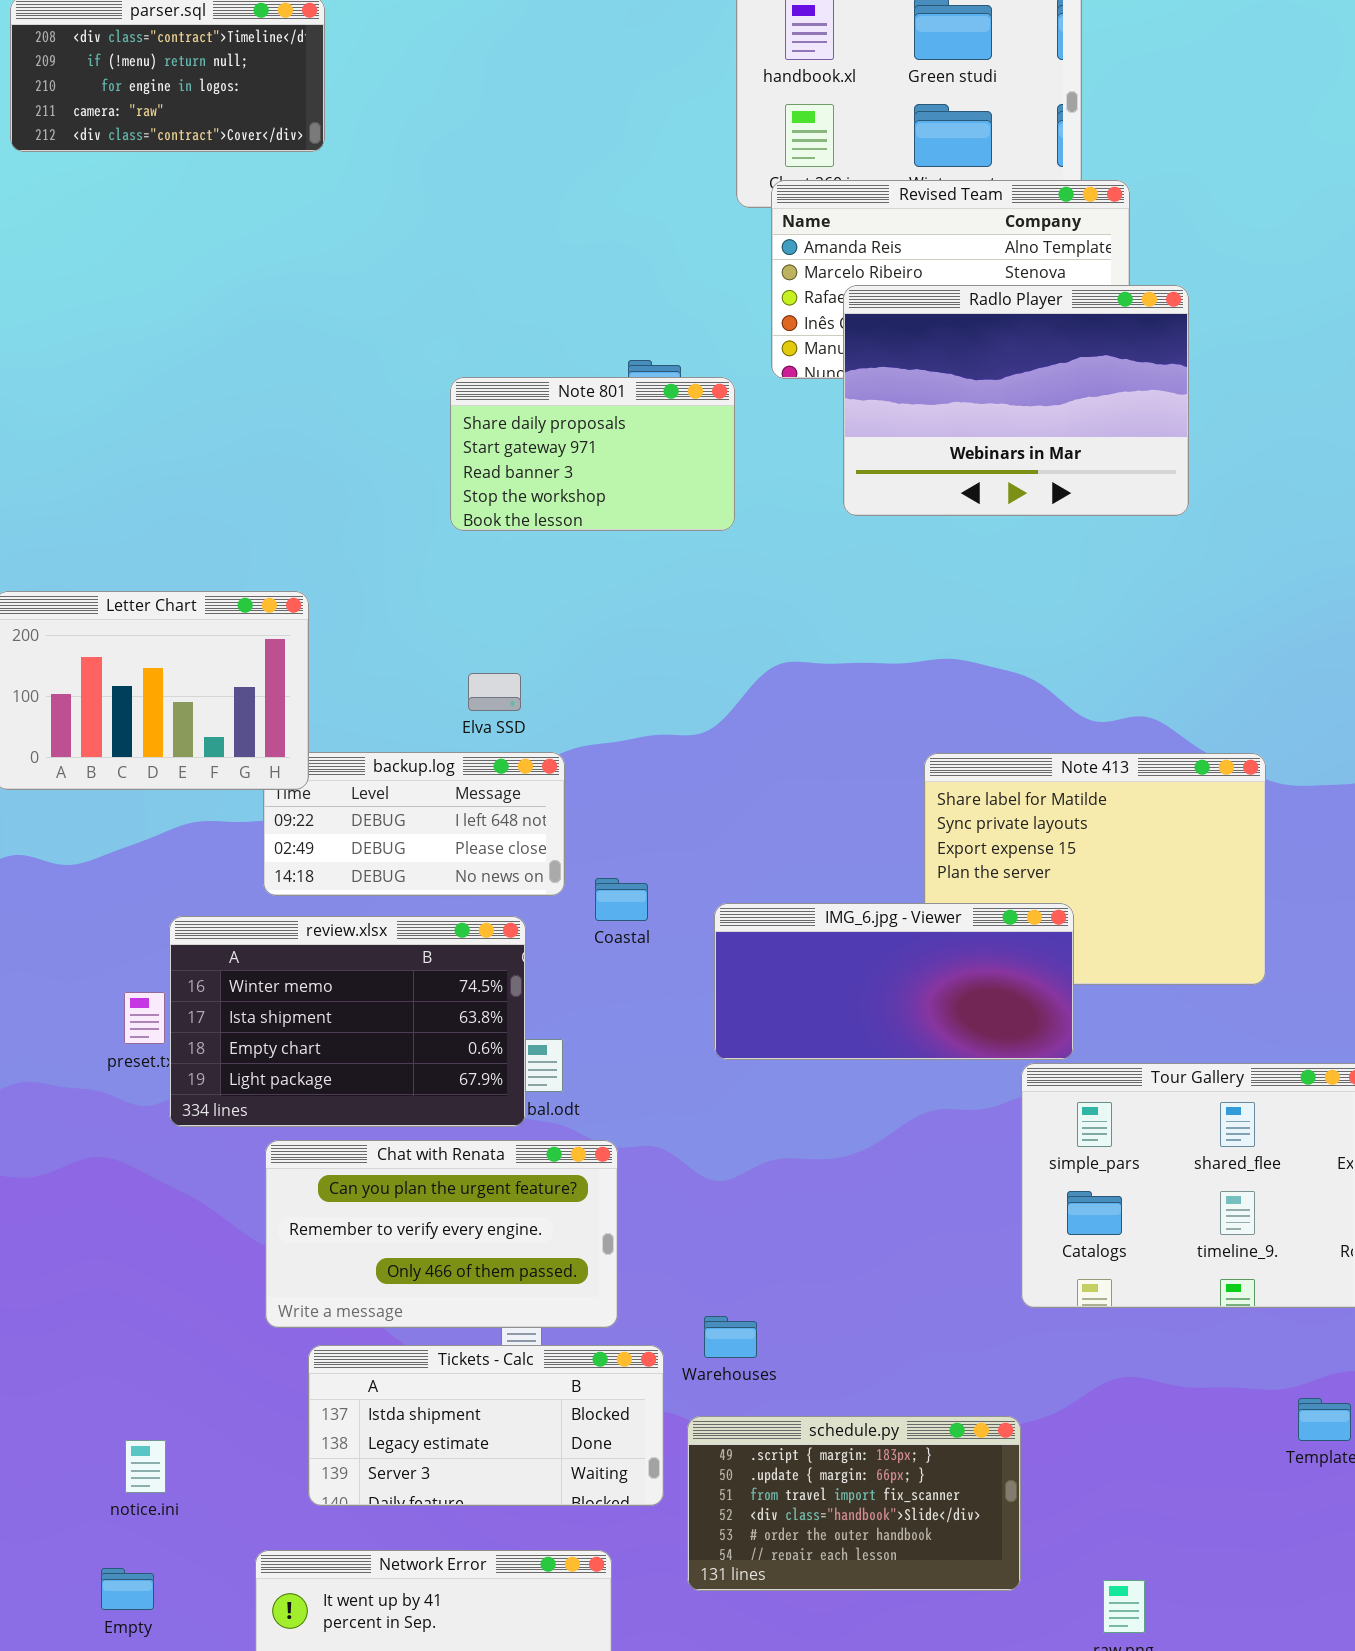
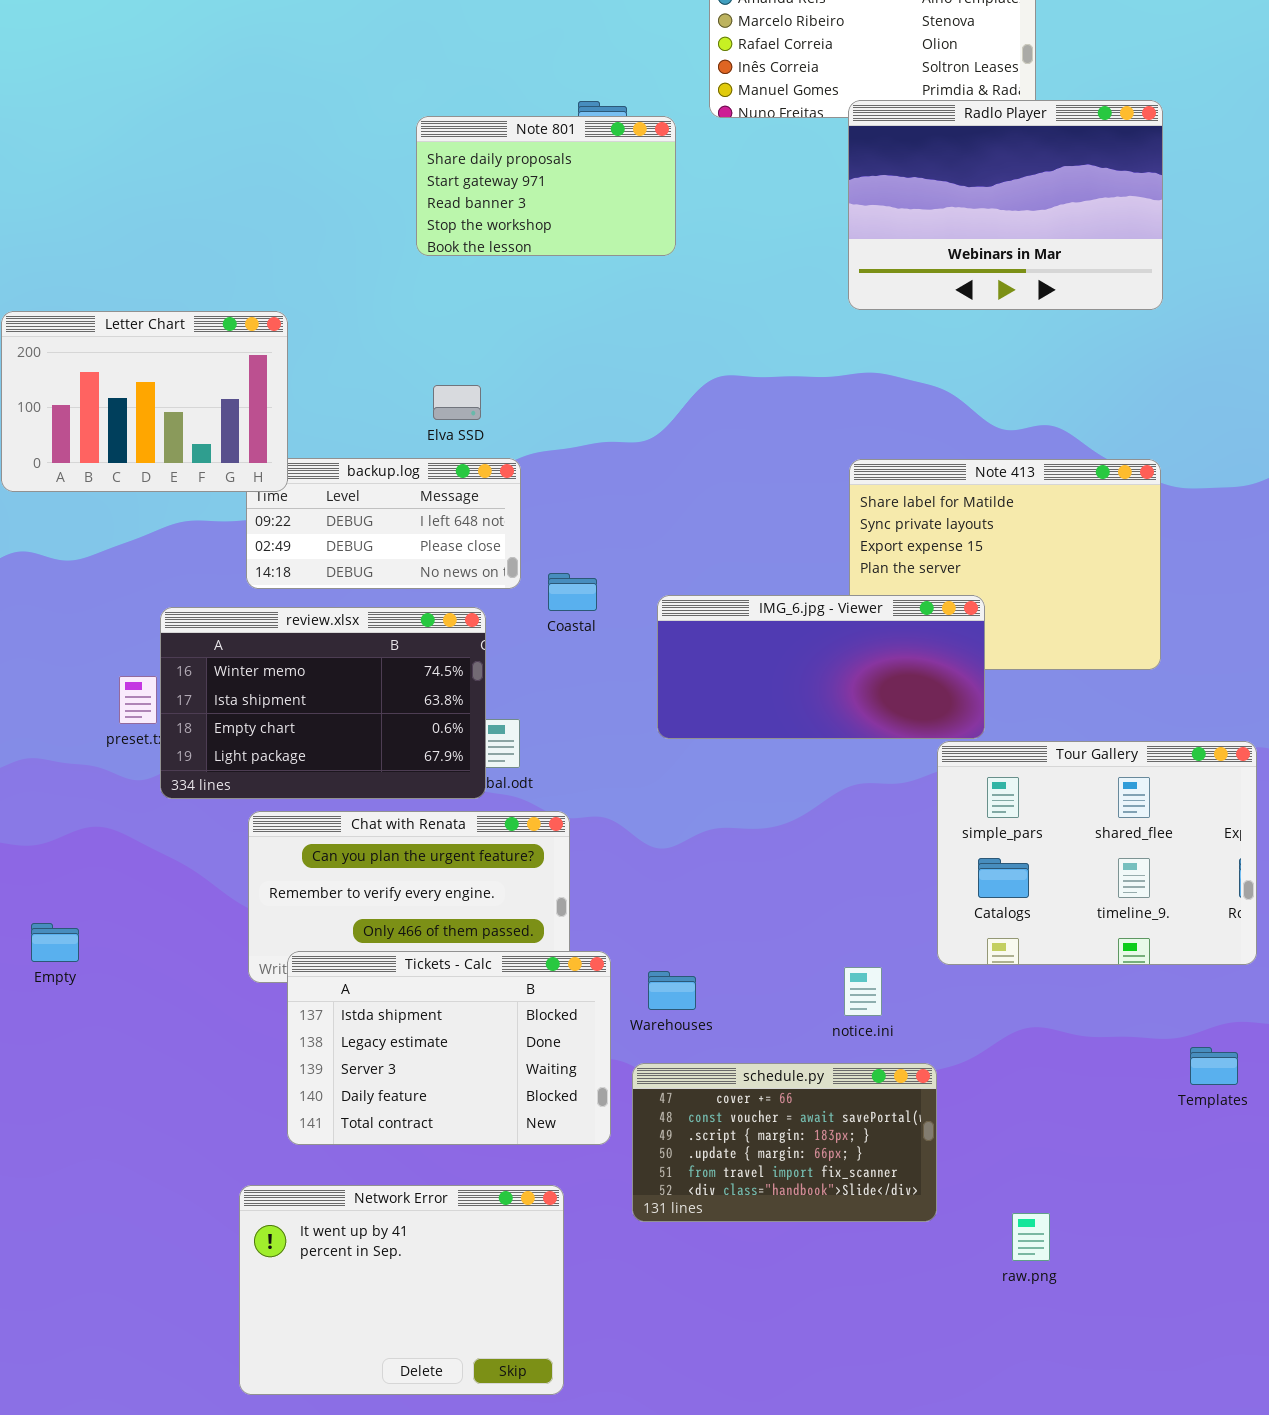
Radlo Player: [843,285,1189,516] -> [848,100,1163,310], moved
Tickets - Calc: [308,1345,664,1506] -> [287,951,611,1145], resized
schedule.py: [687,1416,1021,1591] -> [632,1063,937,1222], scrolled up 2 rows
notice.ini: [125,1440,166,1493] -> [844,967,882,1016], moved
Empty: [101,1568,154,1610] -> [31,923,79,962], moved

